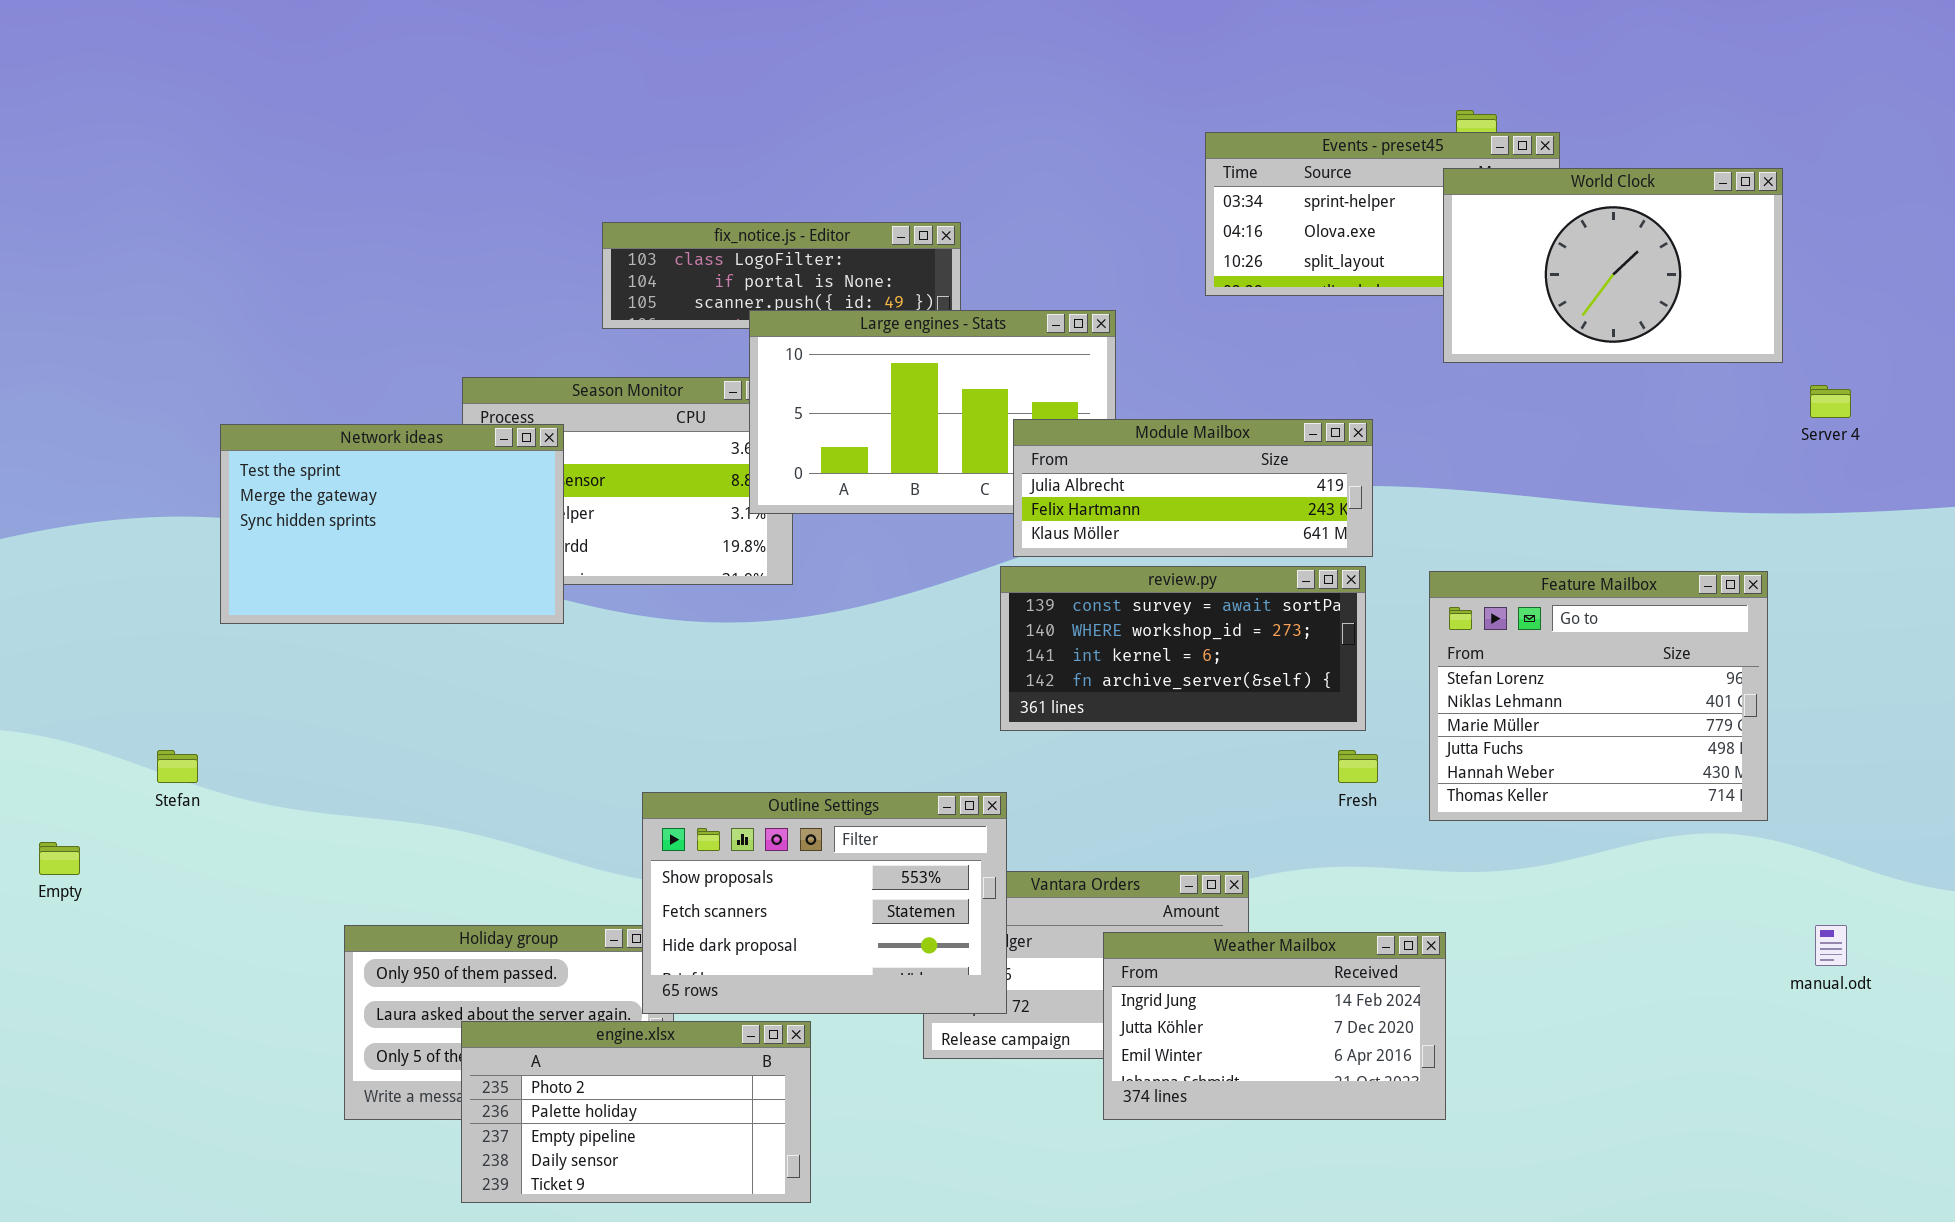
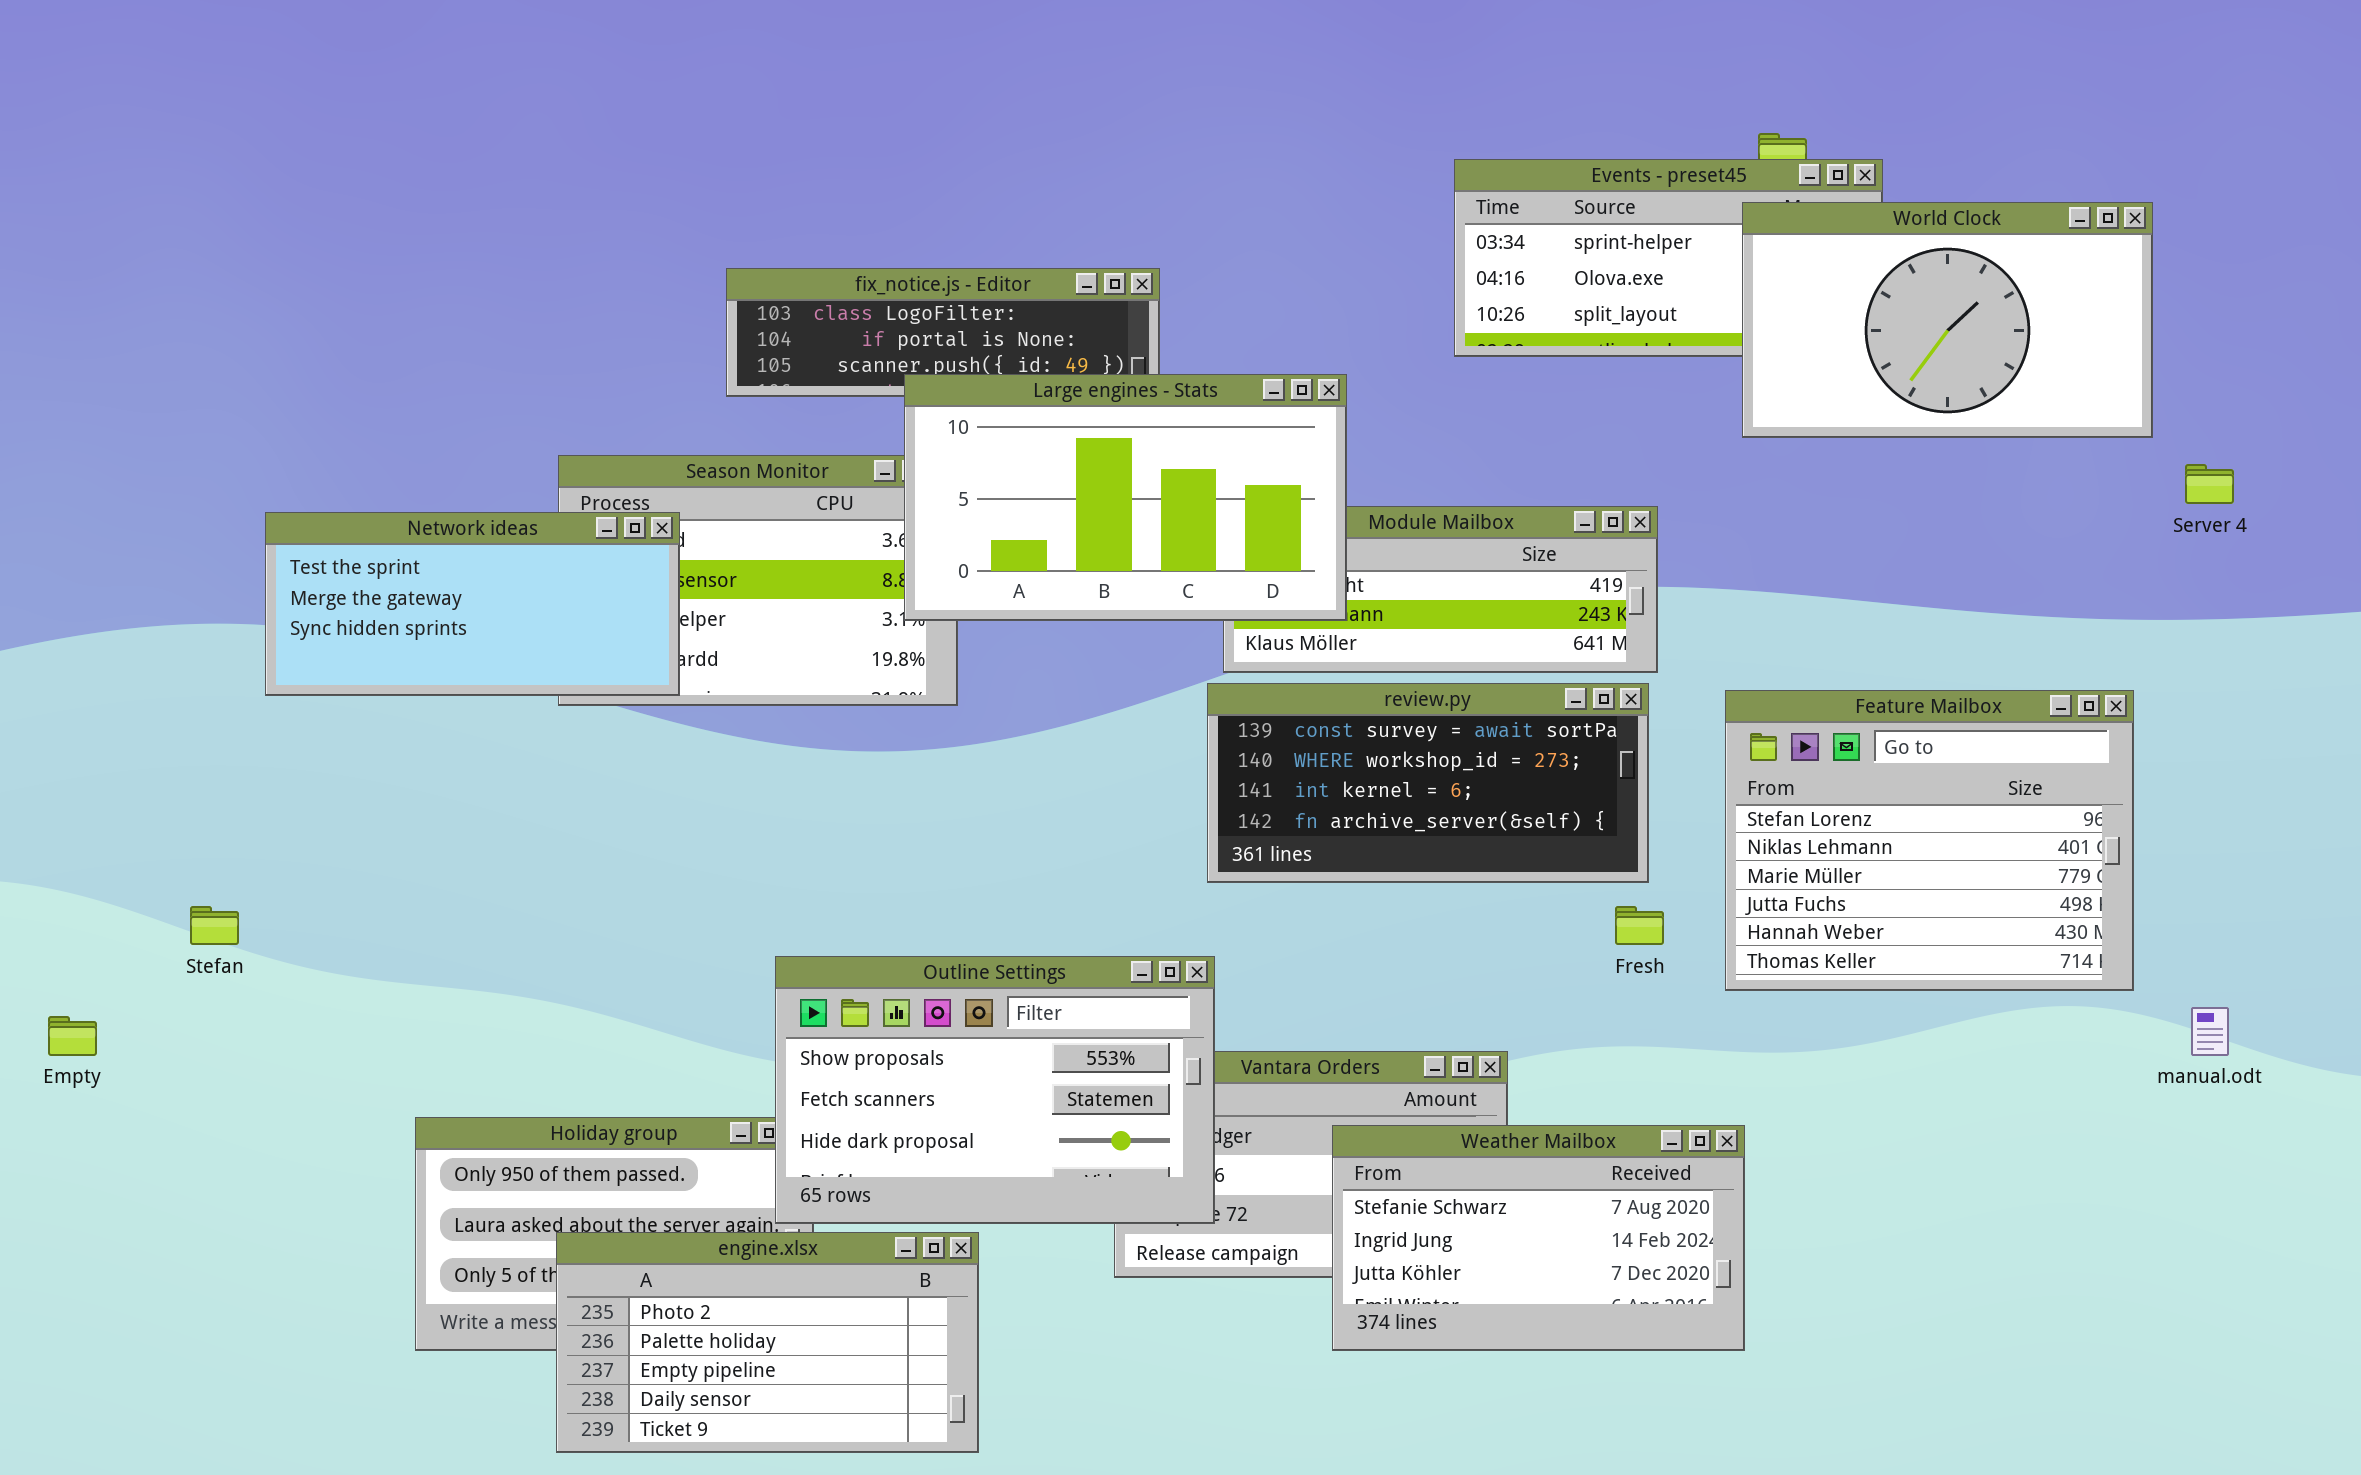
Large engines - Stats: [749,310,1116,514] -> [904,374,1347,621], raised
Network ideas: [220,424,564,624] -> [265,512,680,696], resized
manual.odt: [1815,925,1847,966] -> [2191,1007,2229,1056], moved
Weather Mailbox: [1103,932,1446,1120] -> [1332,1125,1745,1351], scrolled up 1 row

